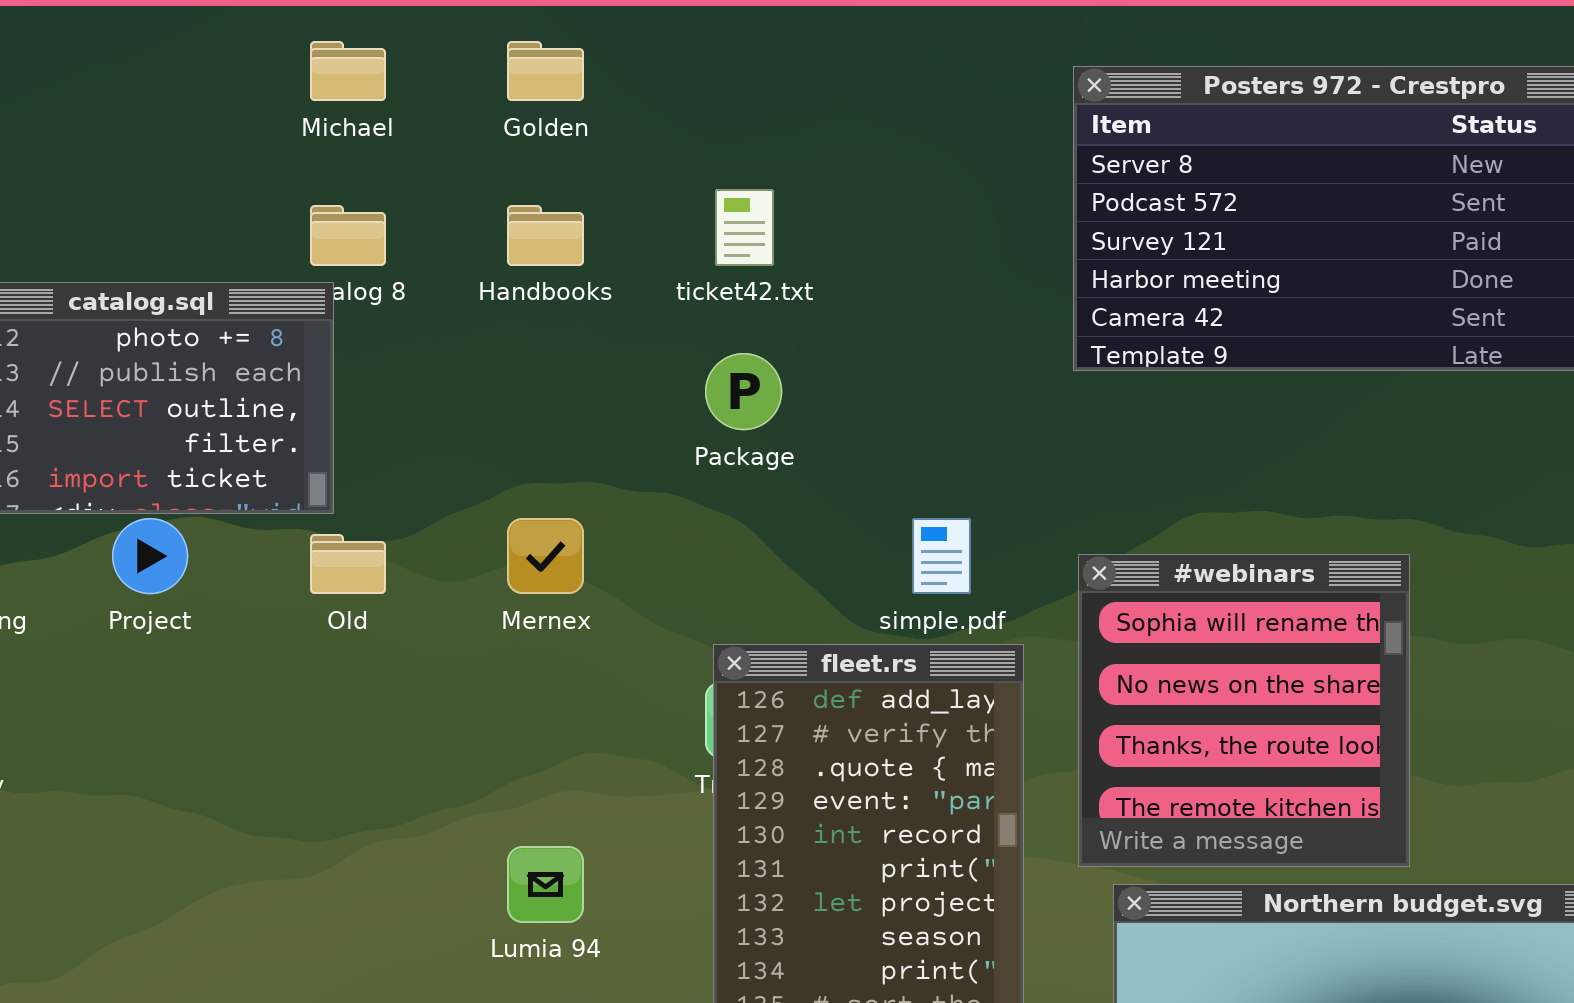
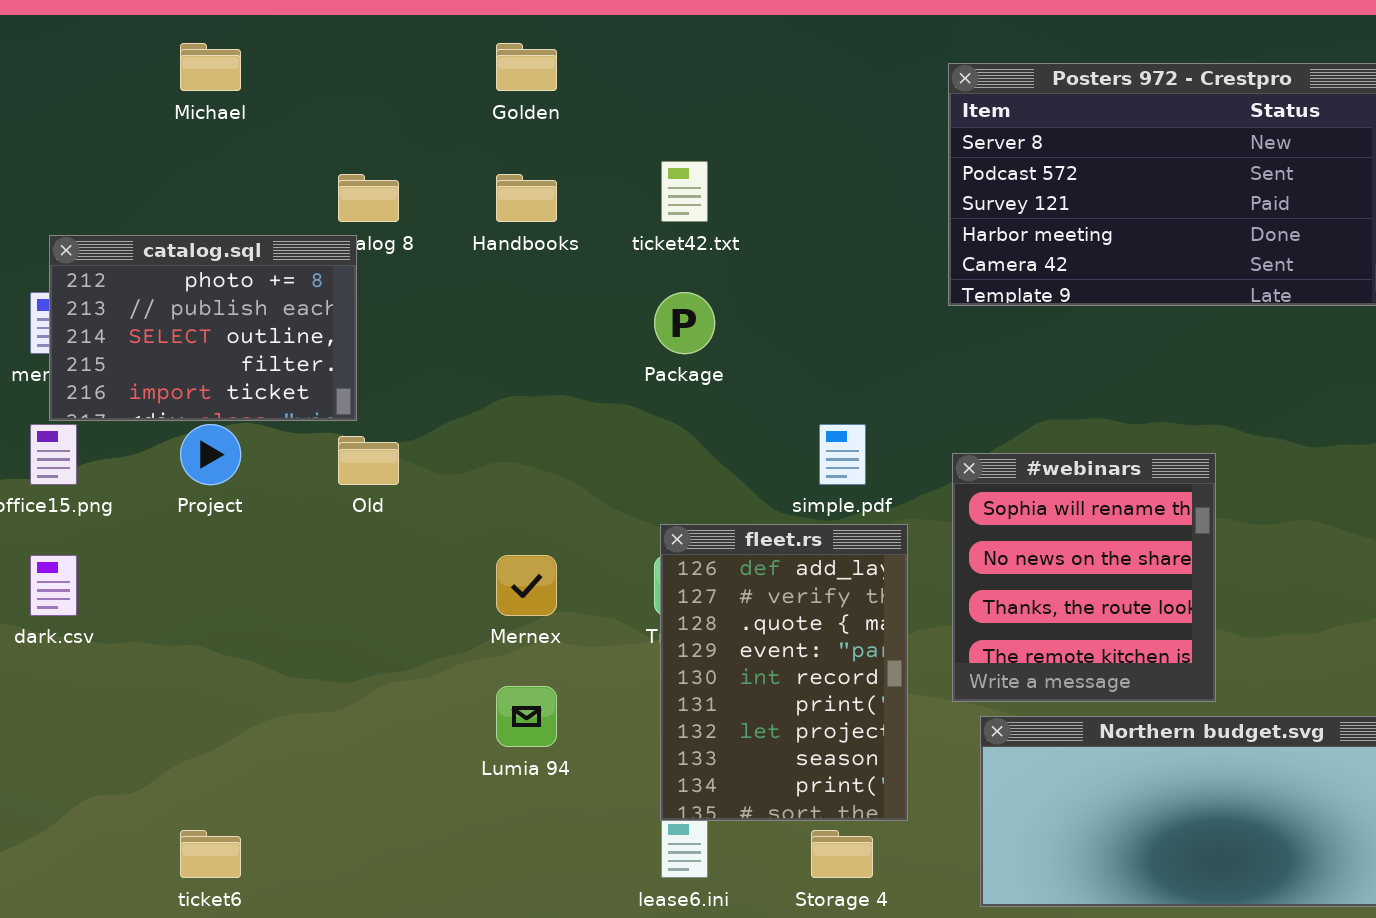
Michael: [310,41,386,101] -> [180,43,241,91], moved
Mernex: [507,518,584,594] -> [496,555,557,616], moved

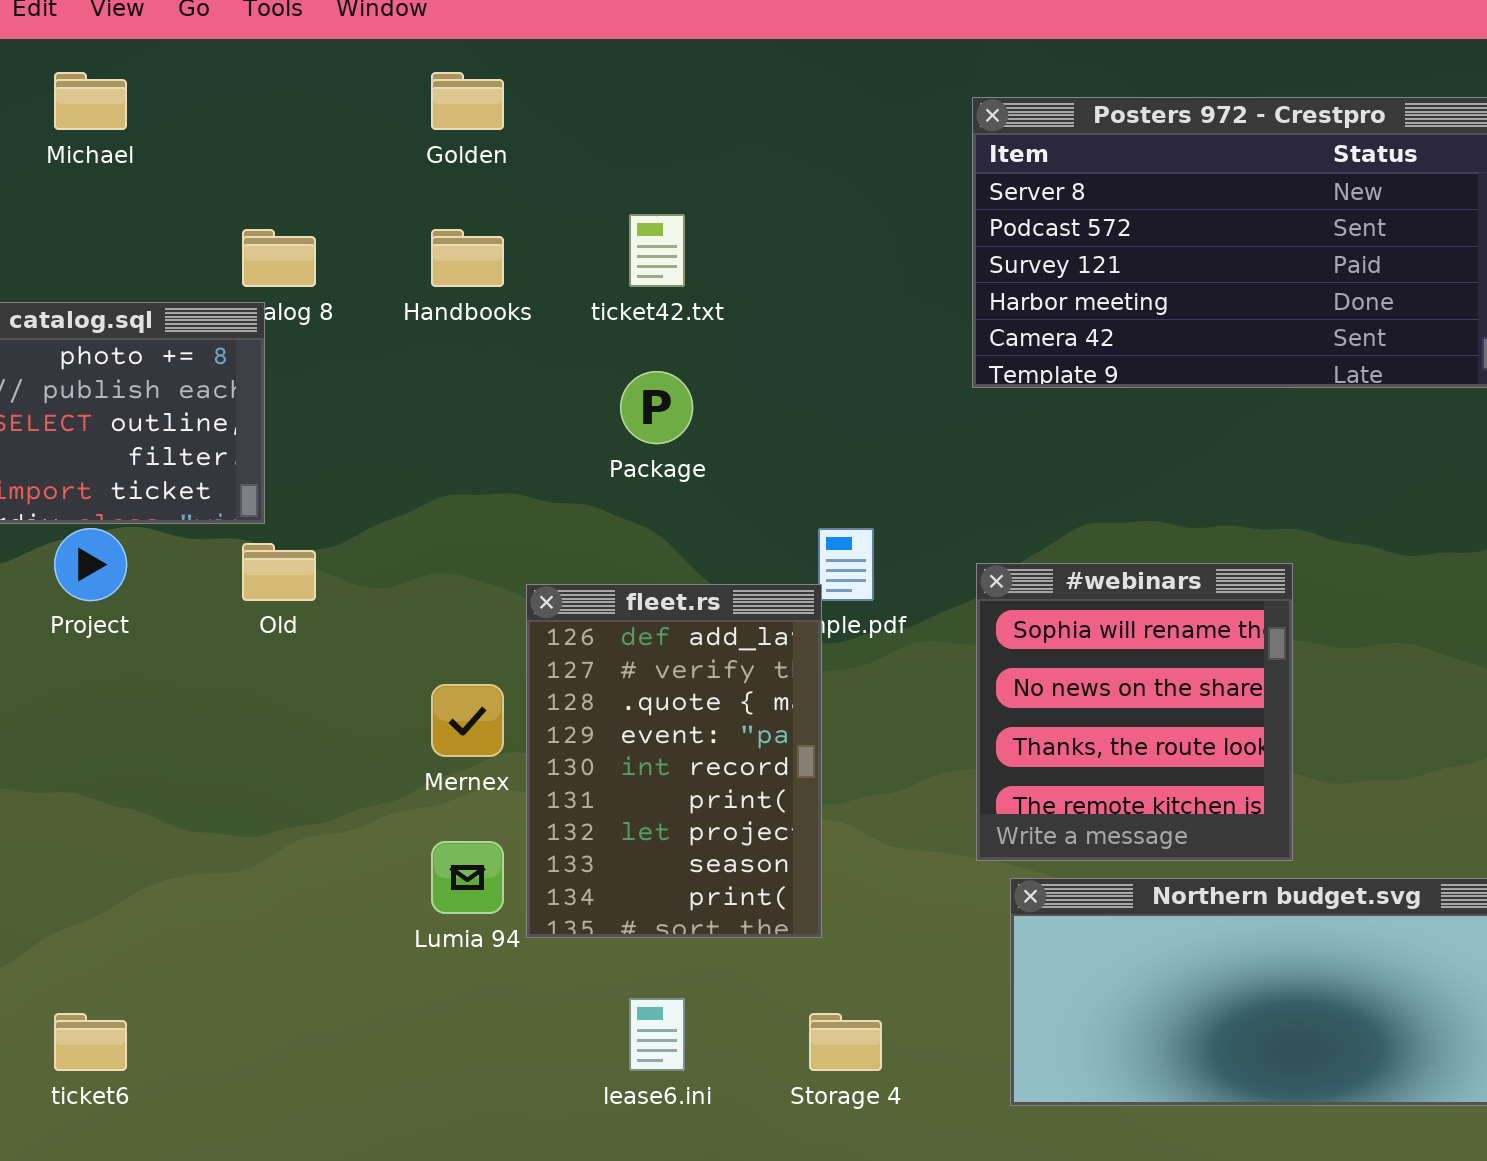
fleet.rs: [660,524,908,821] -> [526,584,822,938], moved

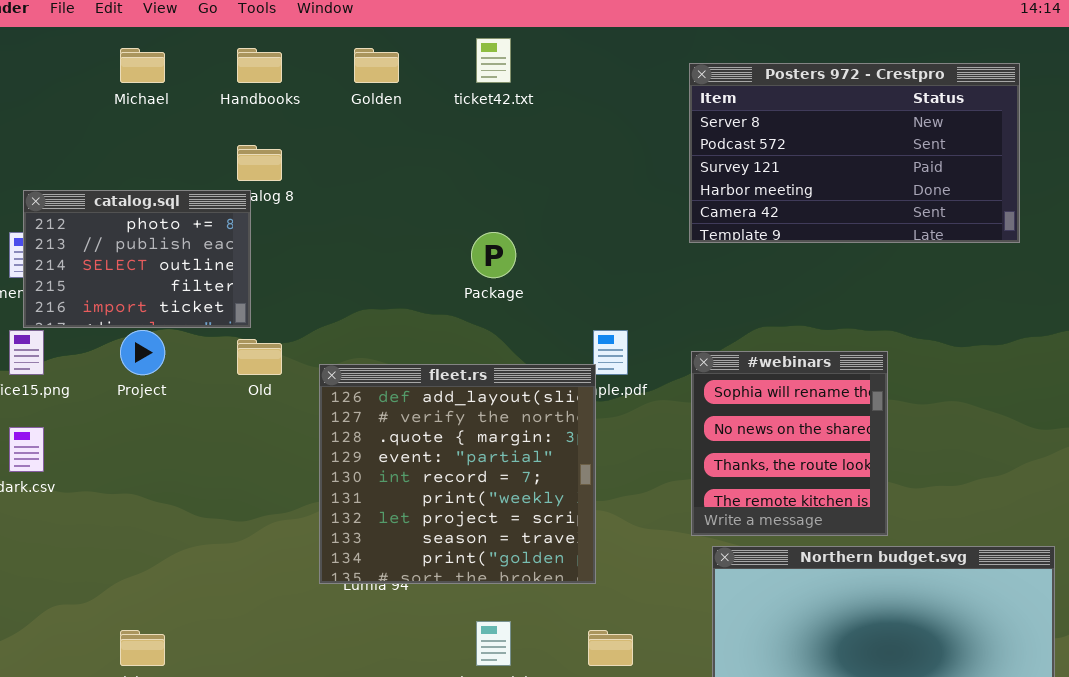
ticket42.txt: [629,214,685,287] -> [476,38,511,83], moved
Handbooks: [431,229,504,287] -> [237,48,282,83], moved
fleet.rs: [526,584,822,938] -> [319,364,596,584], resized

